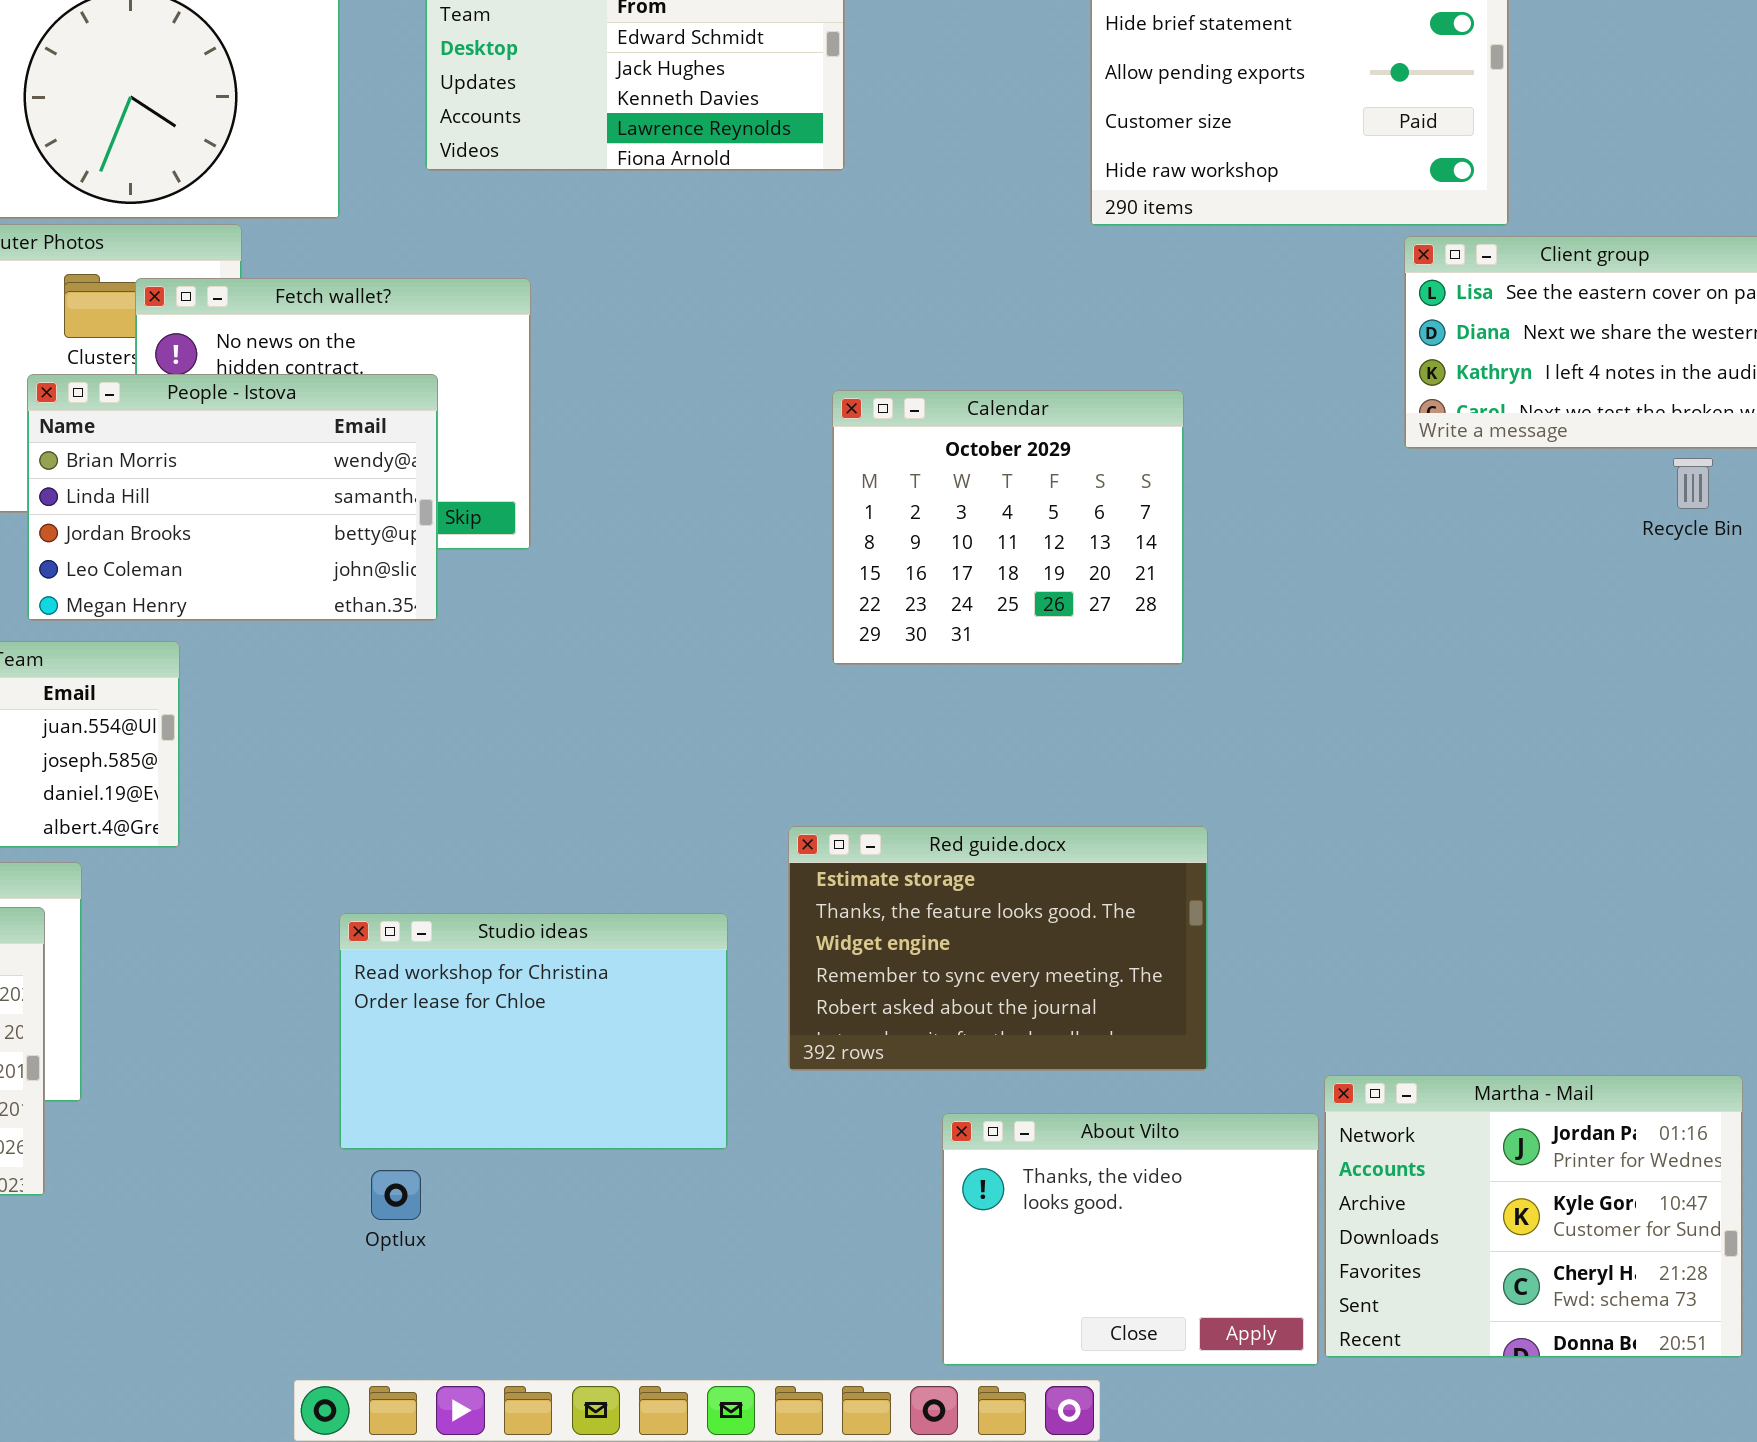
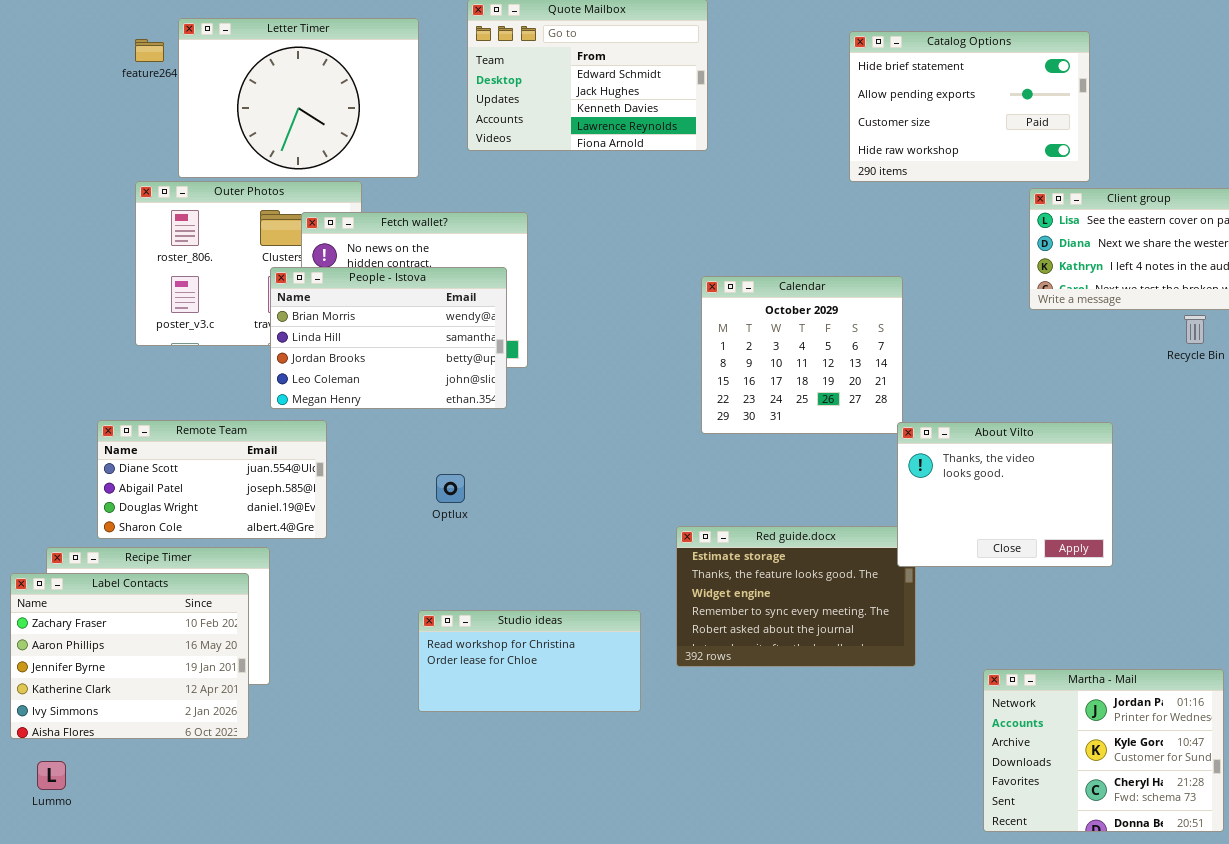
People - Istova: [27,374,438,621] -> [270,267,507,409], moved
Studio ideas: [339,913,728,1150] -> [418,610,641,712], resized
About Vilto: [942,1113,1319,1366] -> [897,422,1113,567], moved
Optlux: [371,1170,421,1220] -> [436,474,465,503], moved

